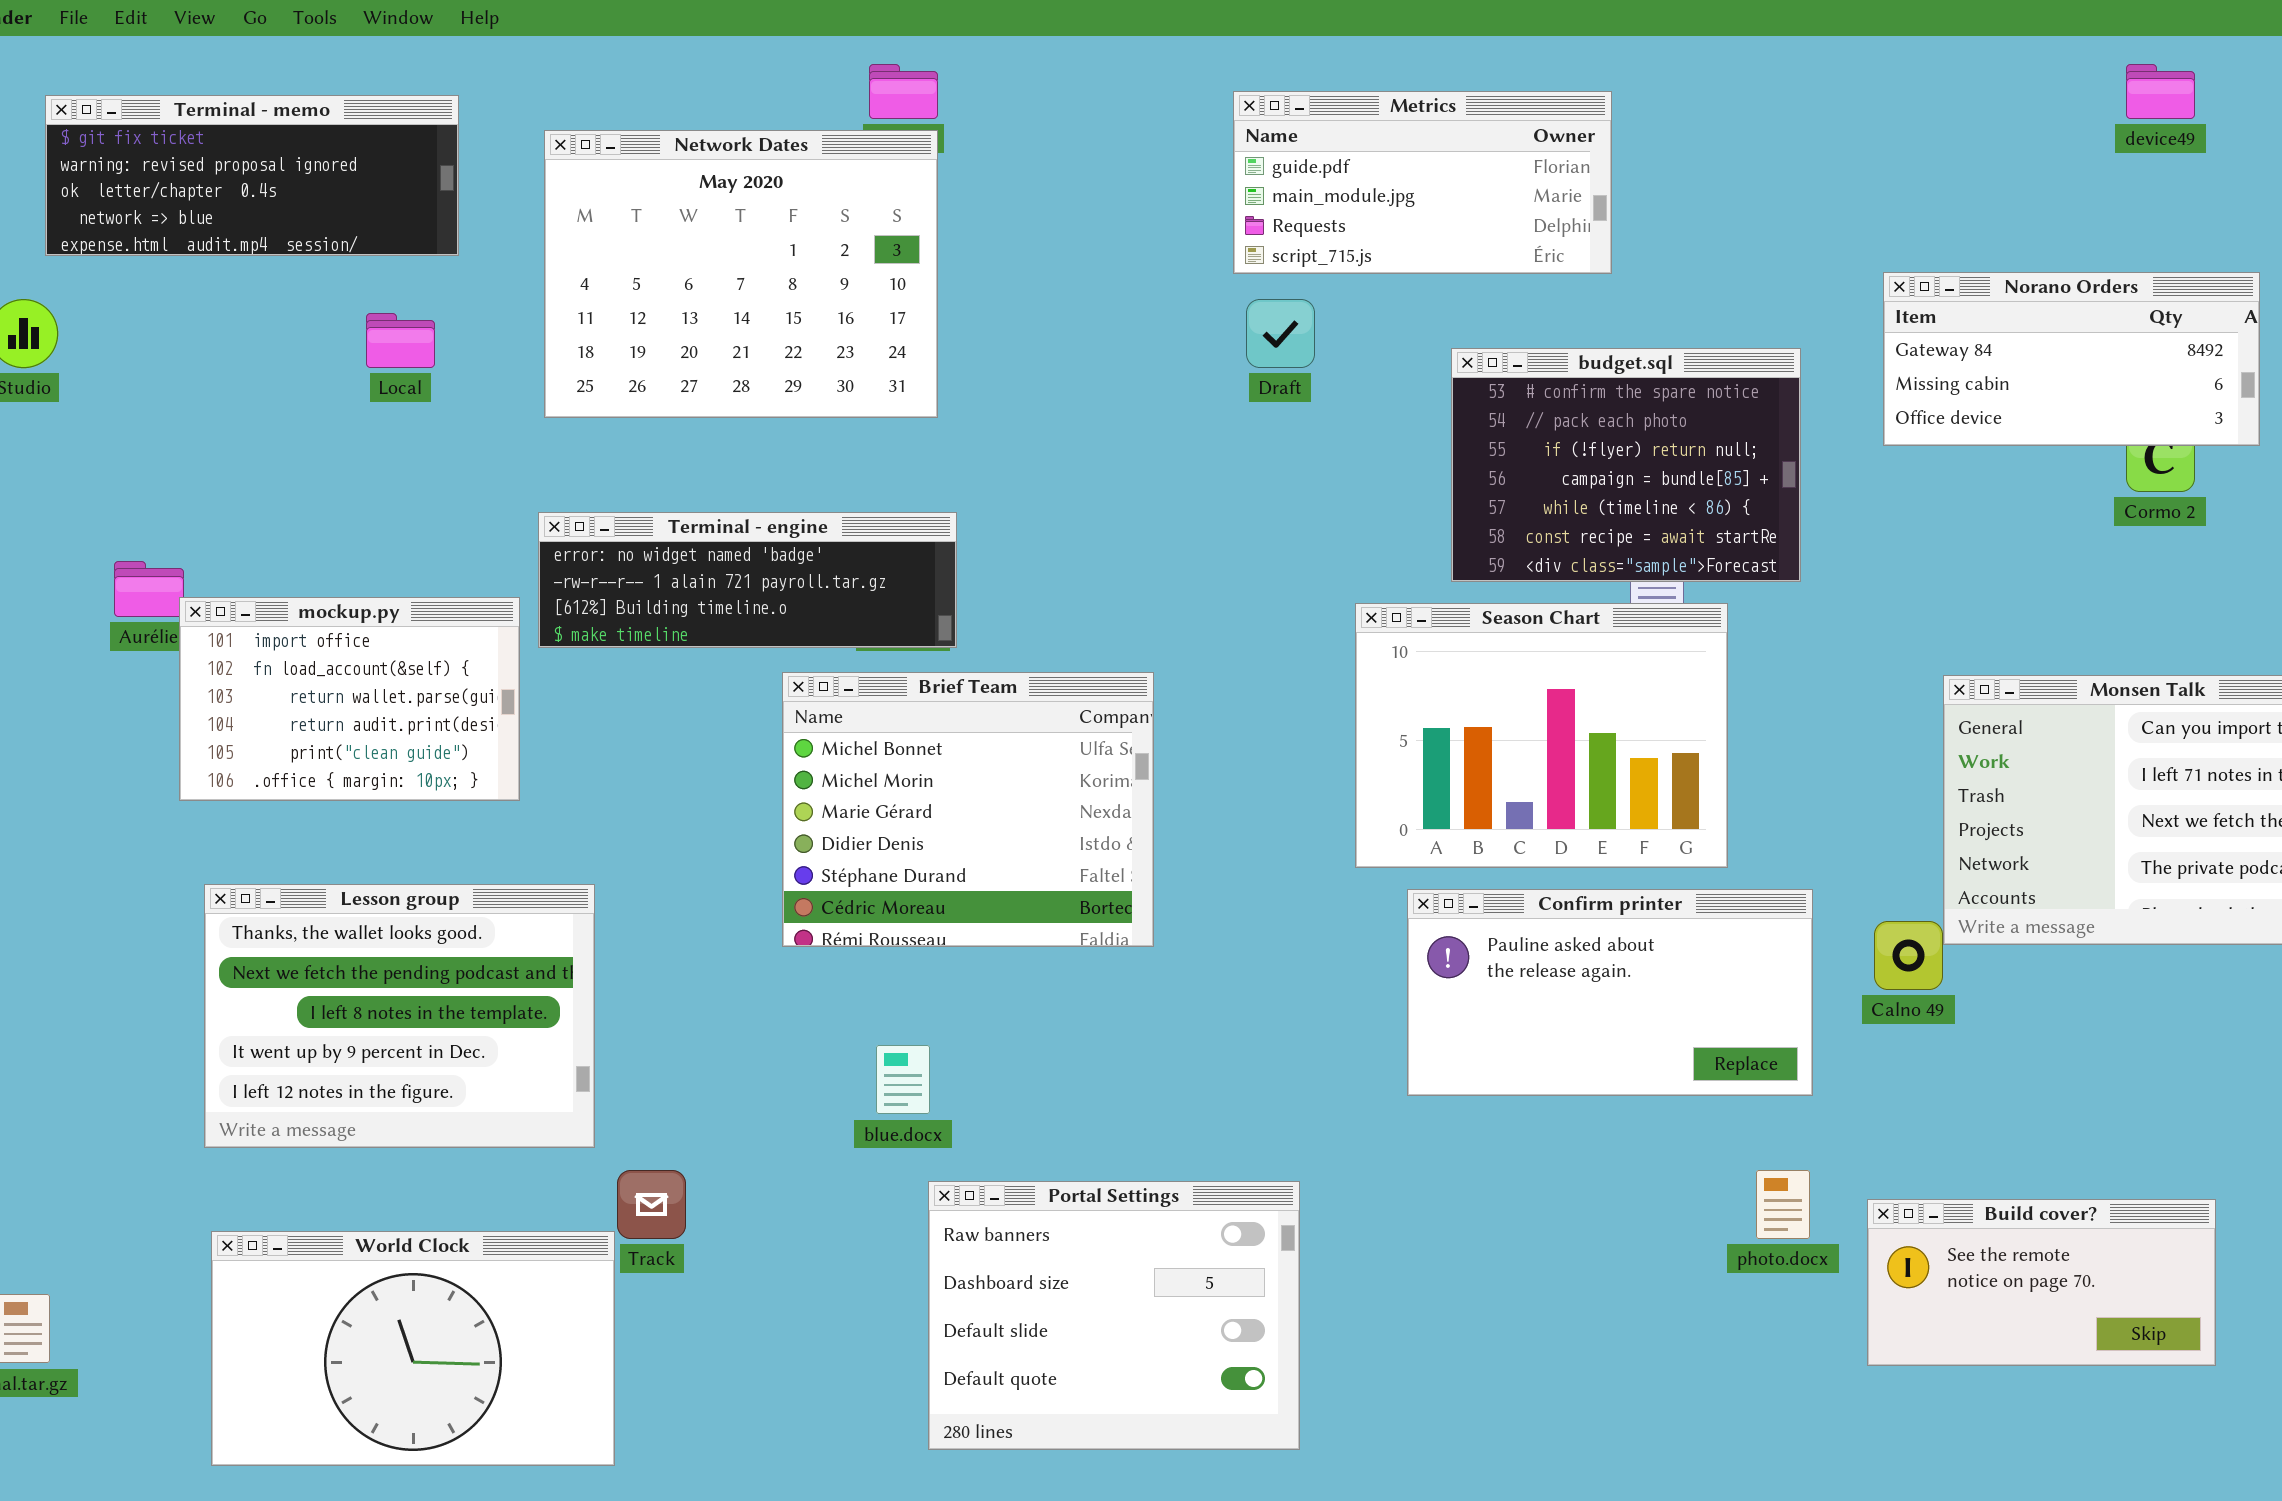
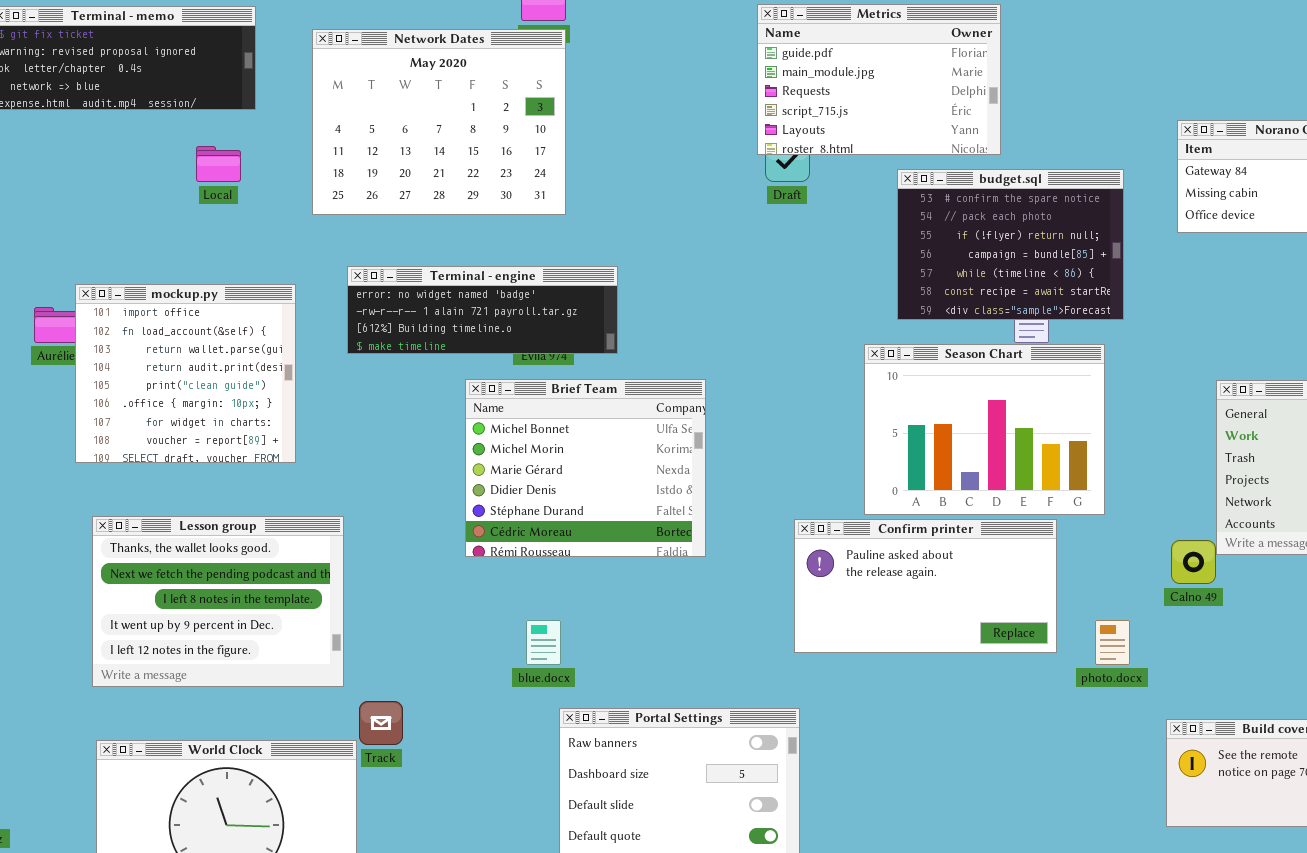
Metrics: [1233,91,1612,274] -> [757,4,1001,155], resized
Terminal - engine: [538,512,957,648] -> [347,266,618,354], moved
mockup.py: [179,597,520,801] -> [75,284,296,463], resized
Season Chart: [1355,603,1728,868] -> [864,344,1105,515], moved
Confirm printer: [1407,889,1813,1096] -> [794,519,1057,653], moved
photo.docx: [1756,1170,1810,1239] -> [1095,620,1130,665], moved

